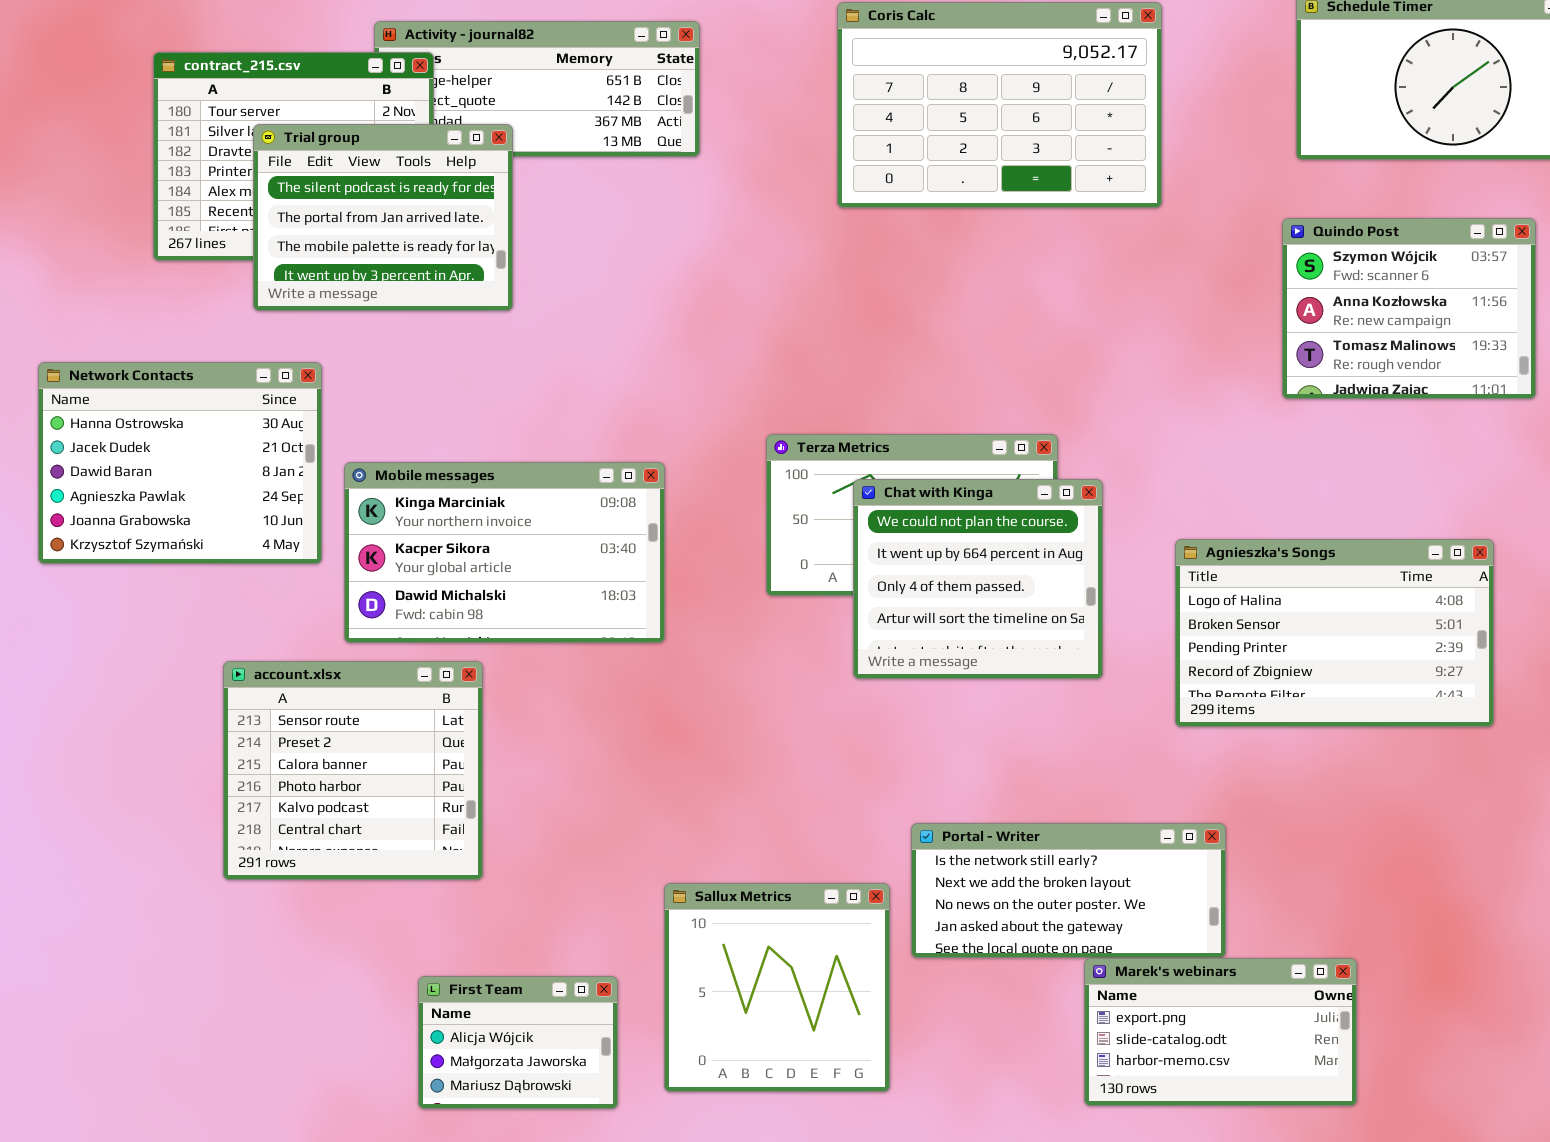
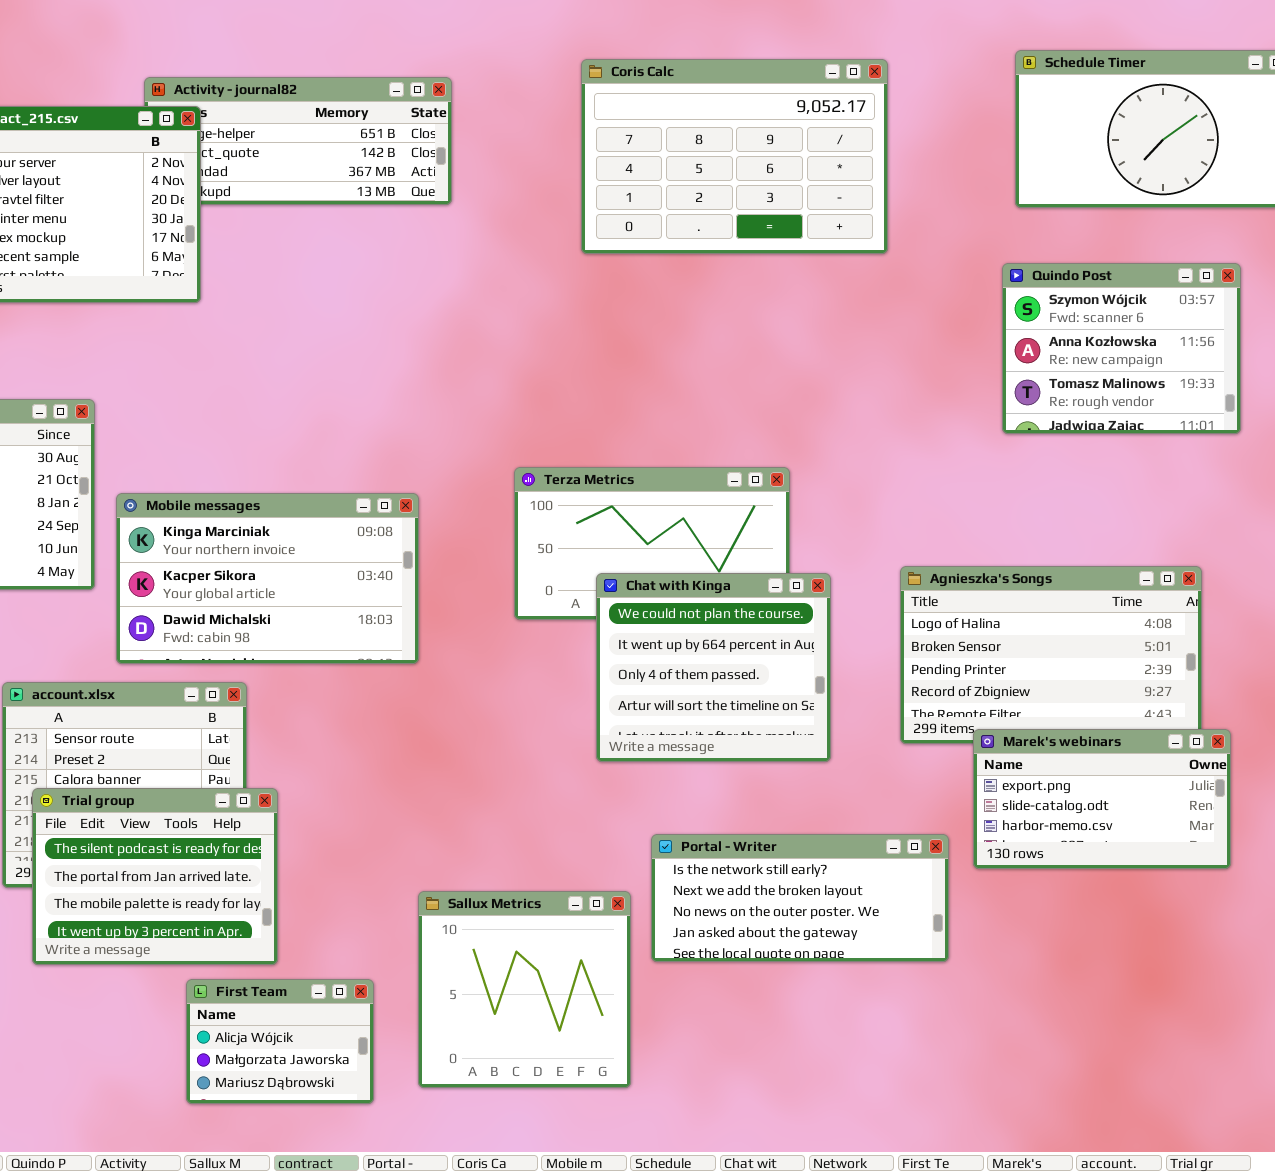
Trial group: [253,124,513,311] -> [32,788,278,965], moved
Chat with Kinga: [853,479,1103,679] -> [596,573,831,762], moved
Marek's webinars: [1084,958,1357,1106] -> [973,729,1231,869], moved

